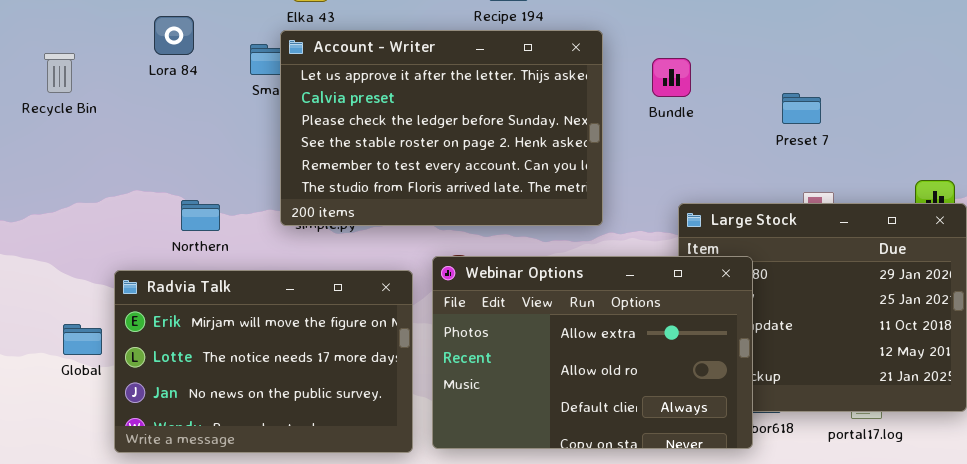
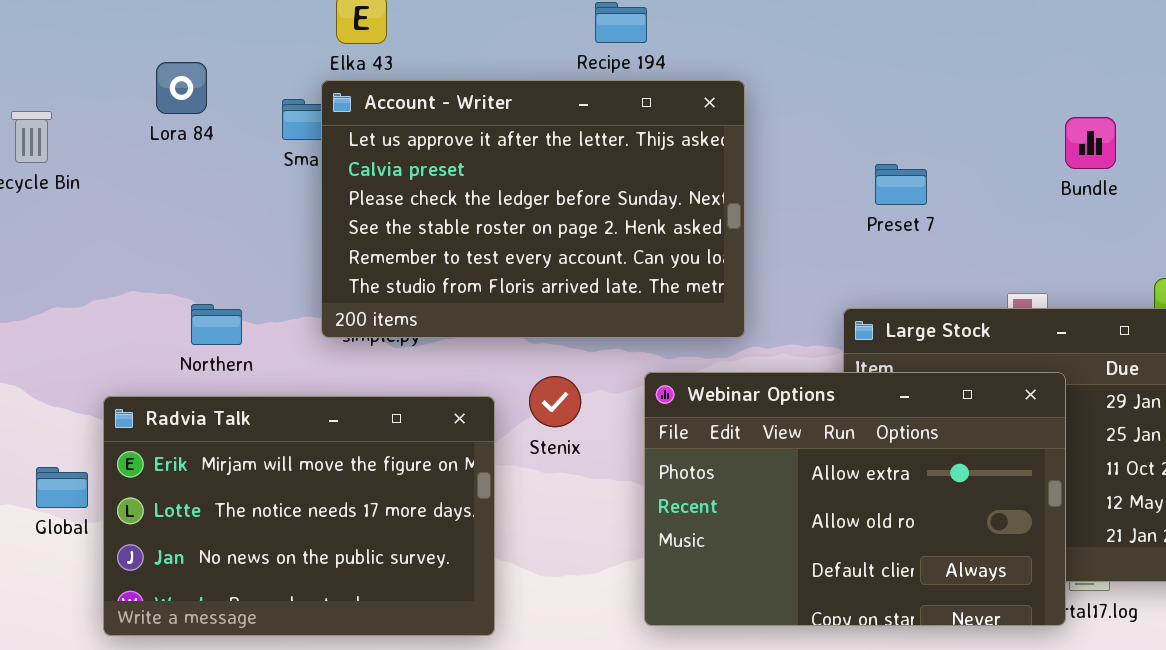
Bundle: [652,58,691,97] -> [1065,117,1116,169], moved
Preset 7: [782,93,821,124] -> [875,164,927,205], moved
Webinar Options: [432,256,753,449] -> [644,372,1066,626], moved

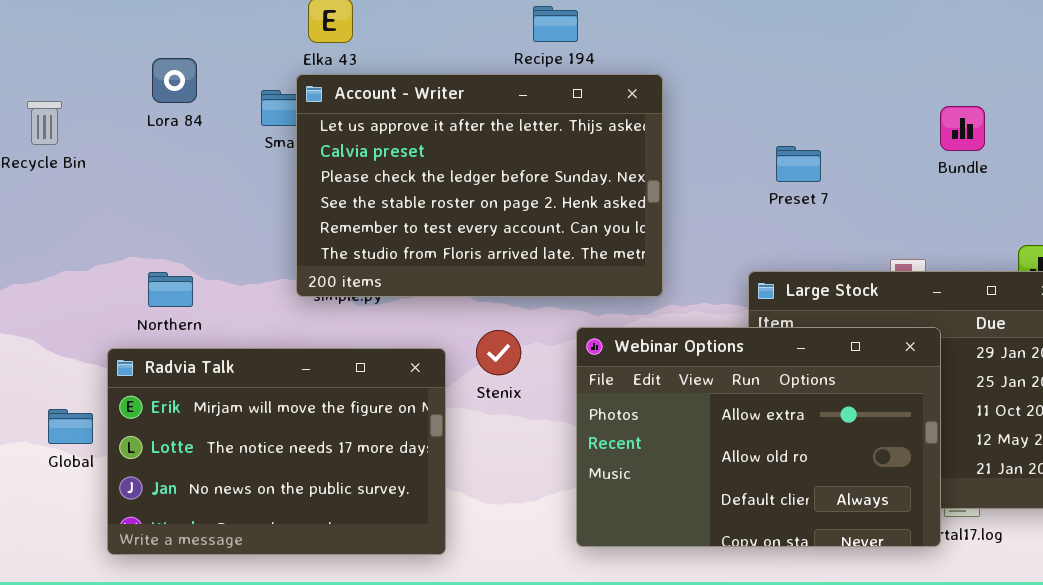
Northern: [191,304,242,345] -> [148,272,193,307], moved

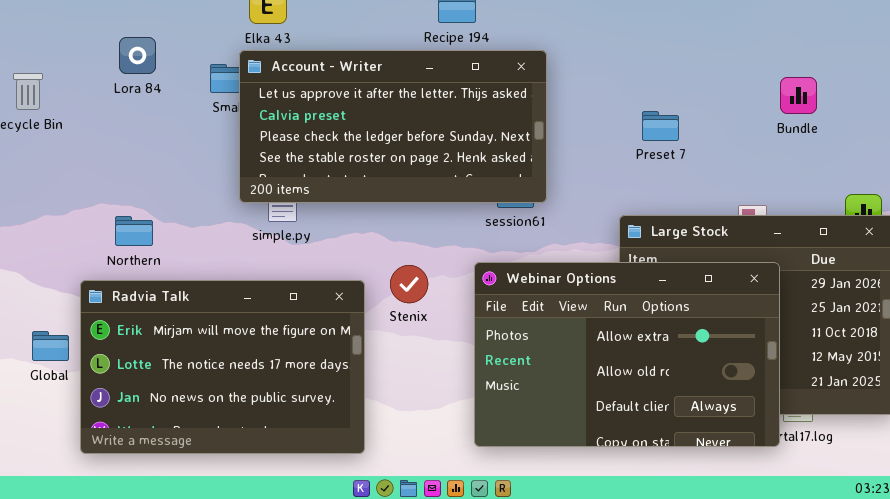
Account - Writer: [296,74,663,297] -> [239,50,547,203], resized

